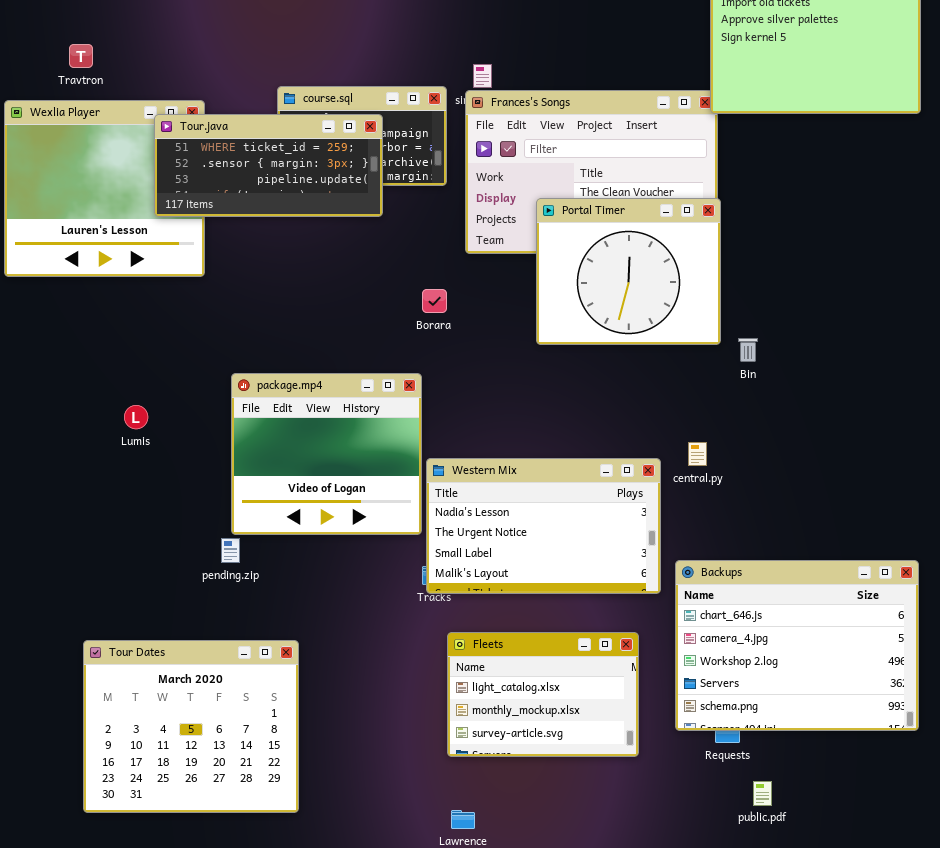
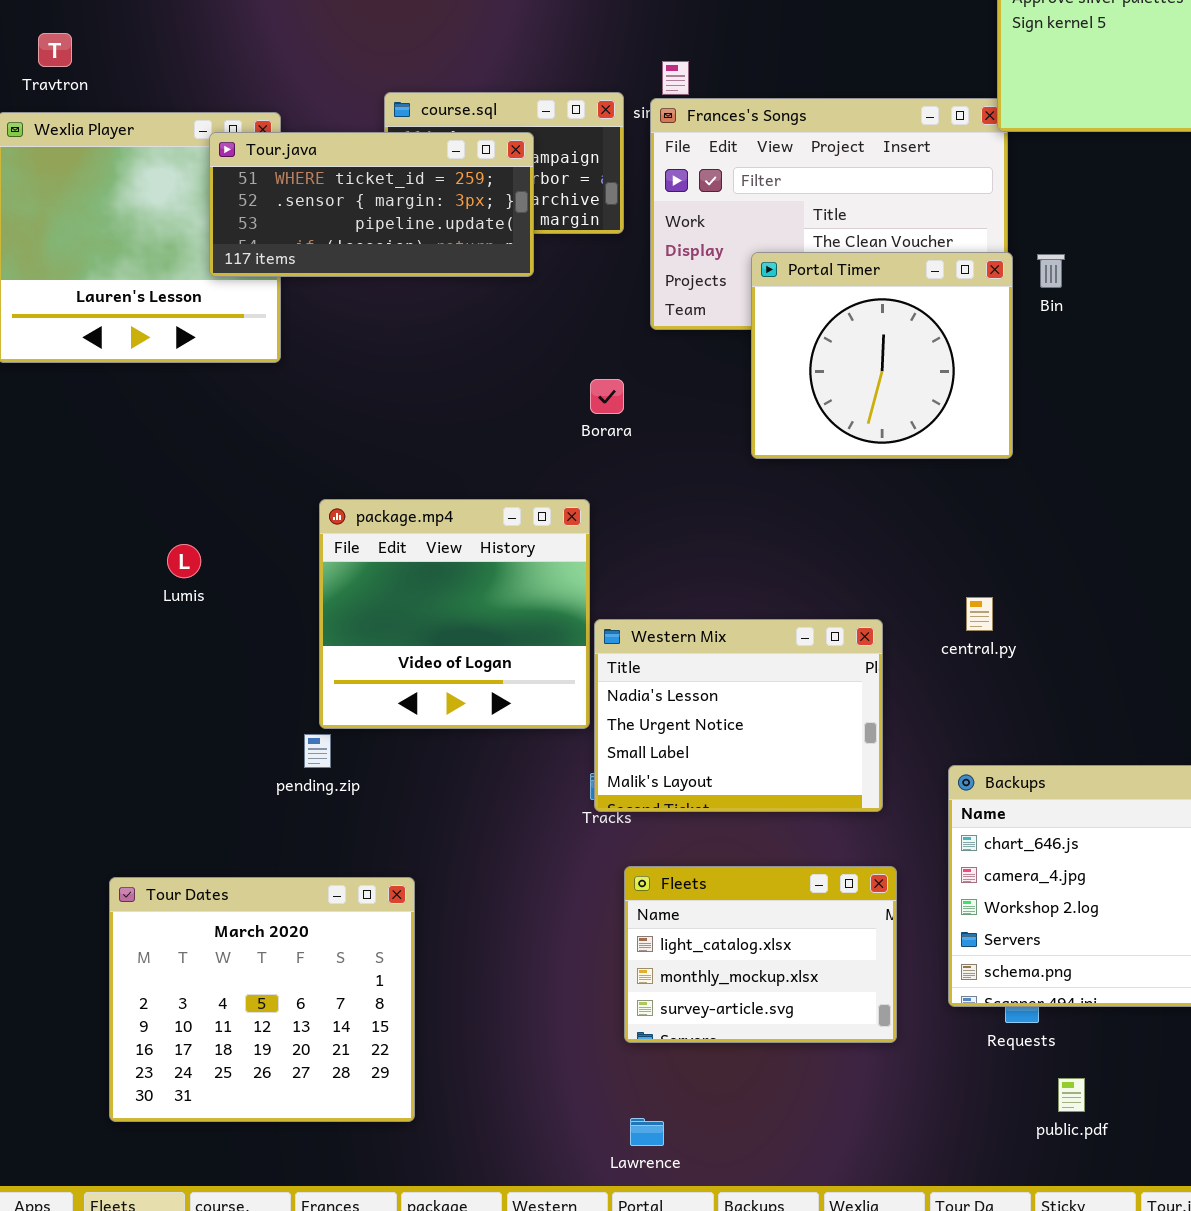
Travtron: [69,44,93,68] -> [38,33,72,67], moved
Bin: [738,338,758,362] -> [1037,254,1065,288], moved
Western Mix: [426,458,661,594] -> [594,619,883,812], resized

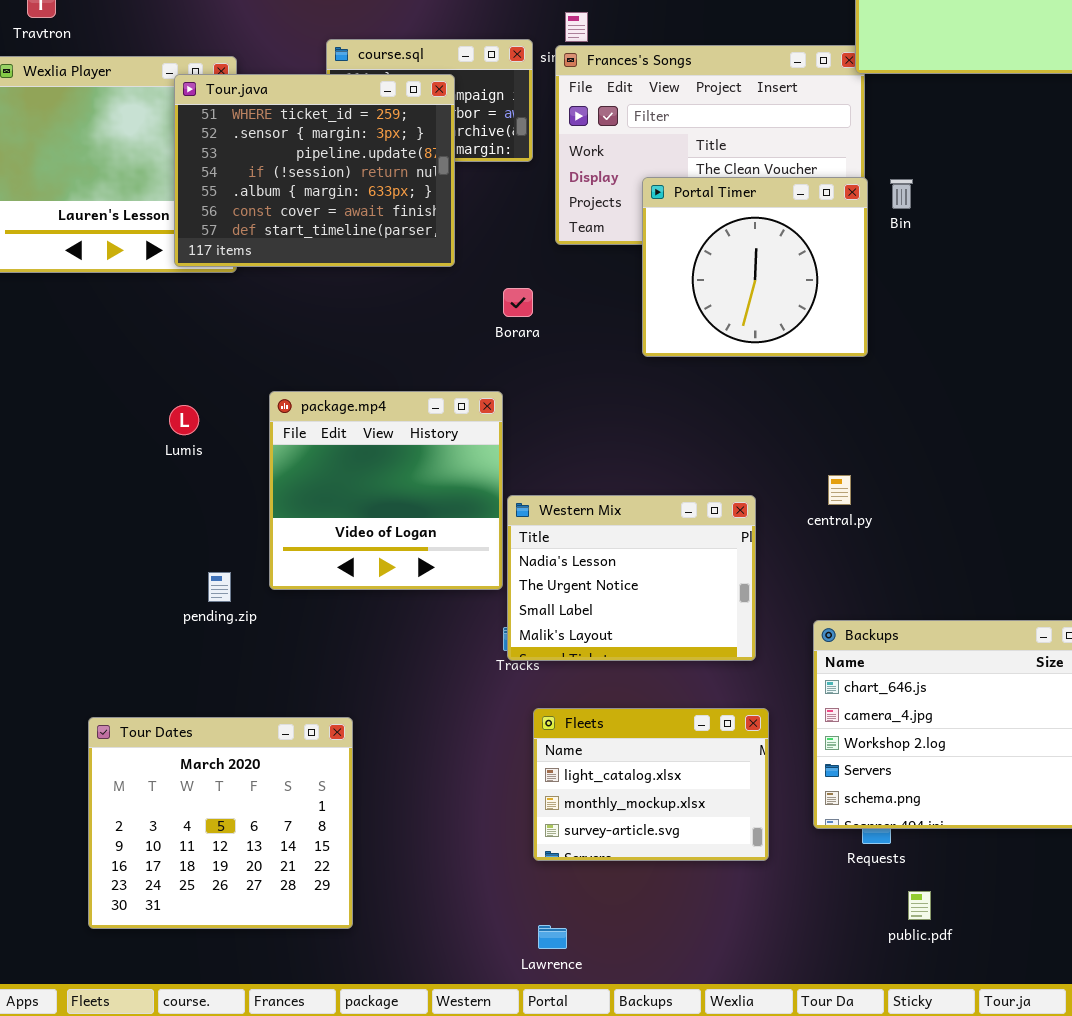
Tour.java: [209,132,534,277] -> [174,74,455,267], resized
Lumis: [167,544,201,578] -> [169,405,199,435], moved
pending.zip: [304,734,331,768] -> [208,572,231,602], moved

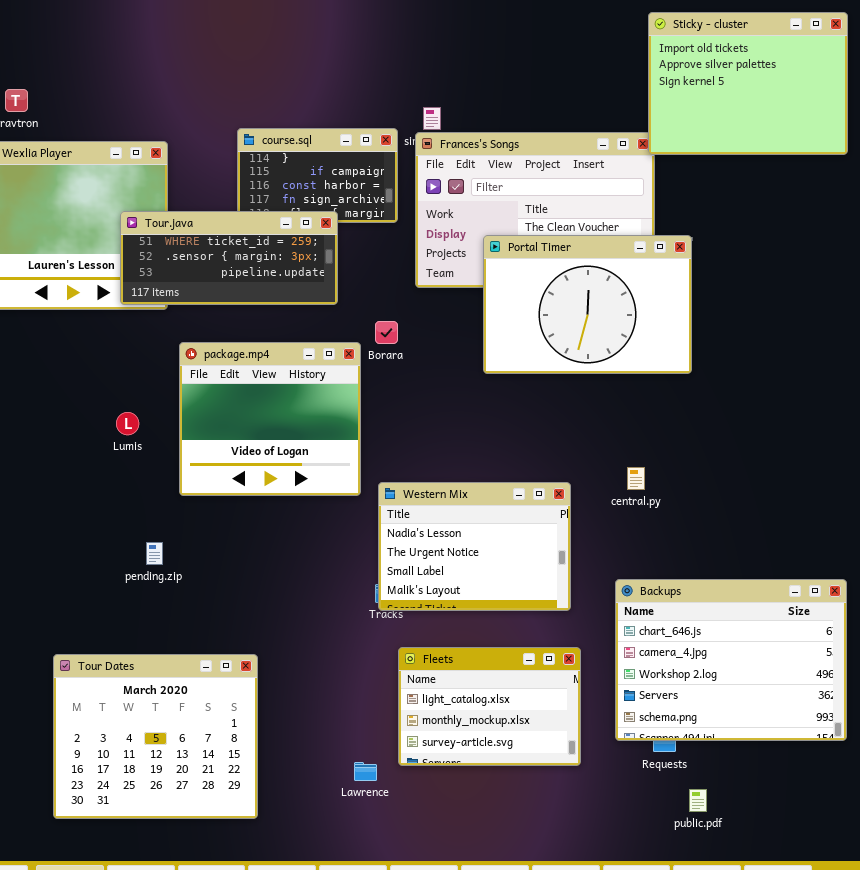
Tour.java: [174,74,455,267] -> [120,211,338,305], resized
Portal Timer: [642,177,868,357] -> [483,235,692,374], resized
package.mp4: [269,391,503,590] -> [179,342,361,496], moved
Lawrence: [538,925,567,949] -> [354,762,377,781], moved

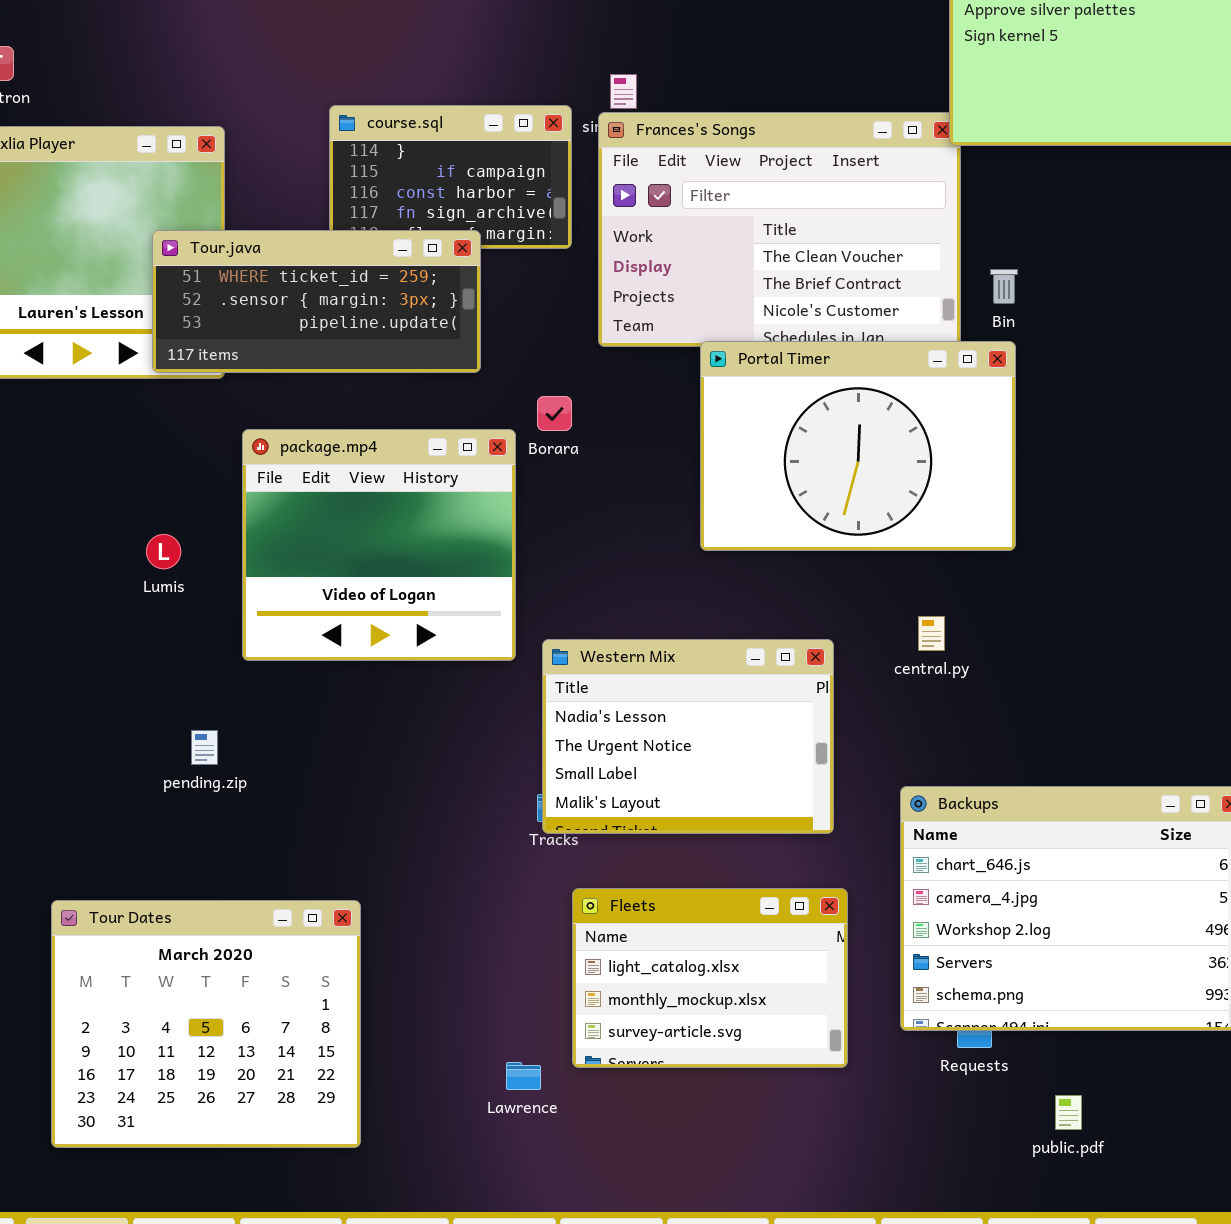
Portal Timer: [483,235,692,374] -> [700,341,1016,551], moved
public.pdf: [689,789,707,812] -> [1055,1095,1082,1130], moved

